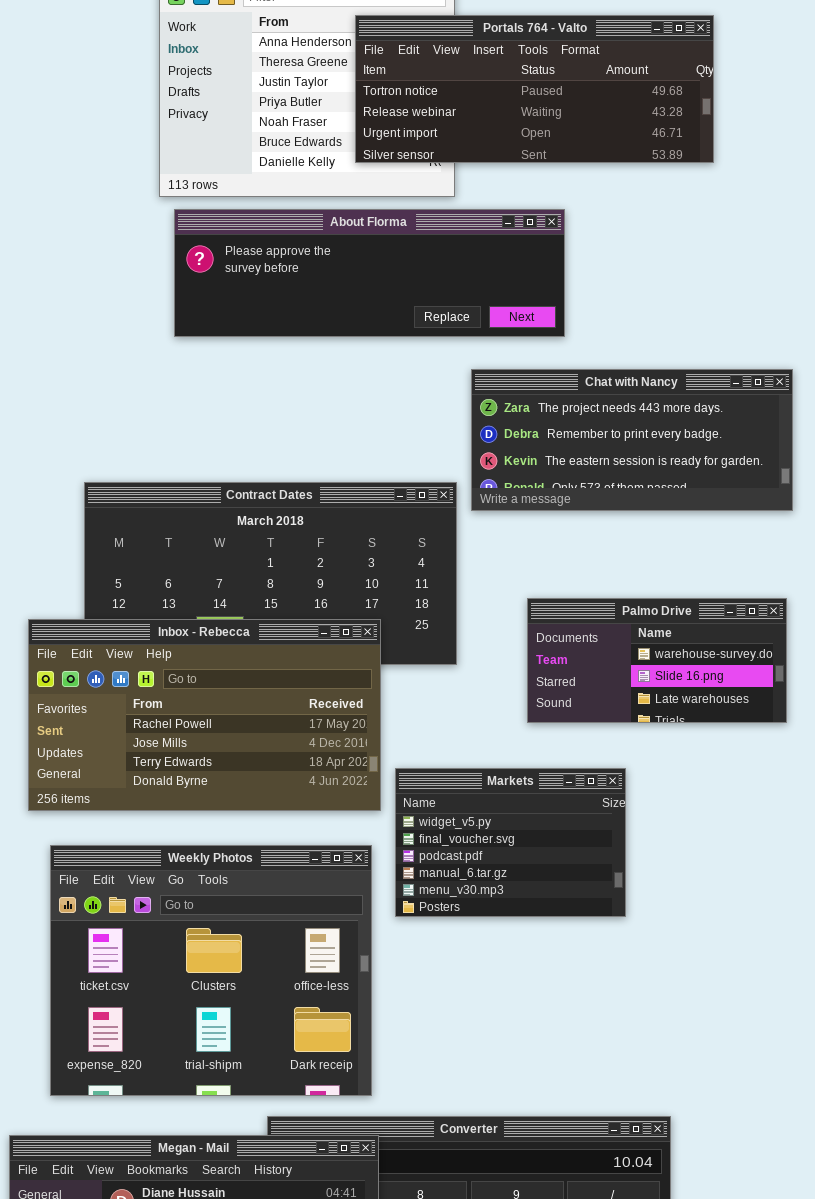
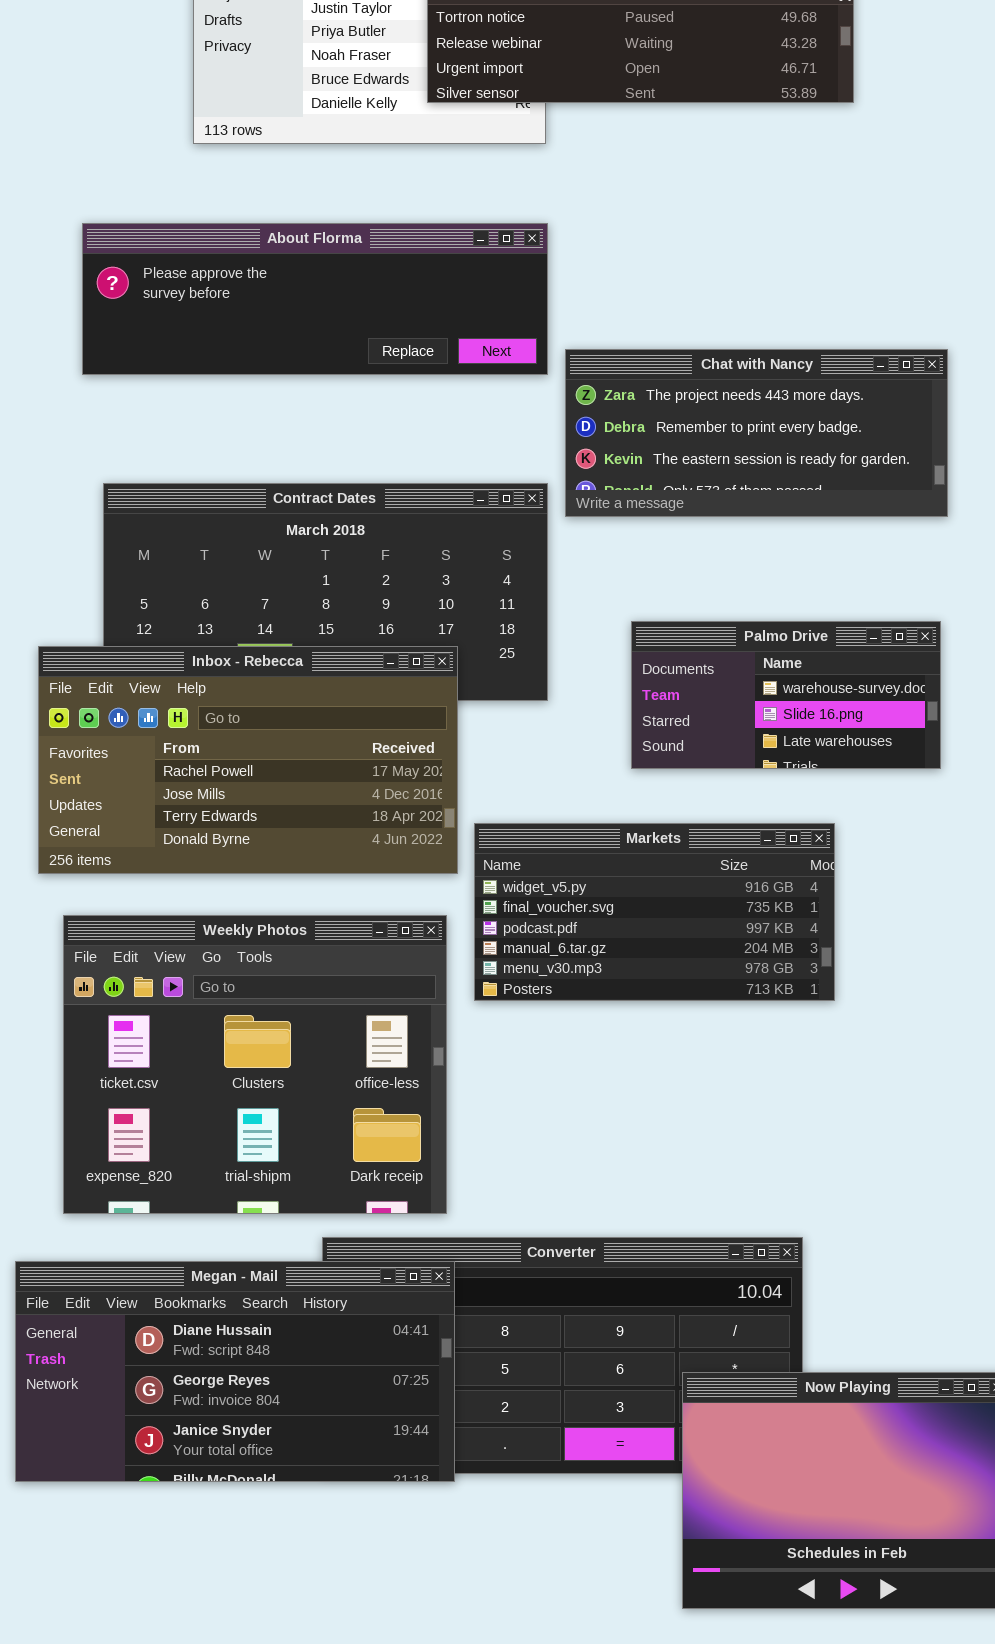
About Florma: [174,209,565,337] -> [82,223,548,375], moved
Markets: [395,768,626,917] -> [474,823,835,1001], resized

